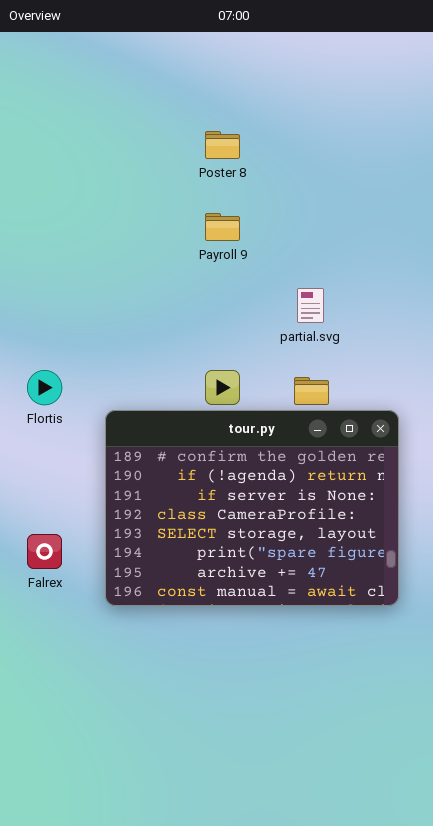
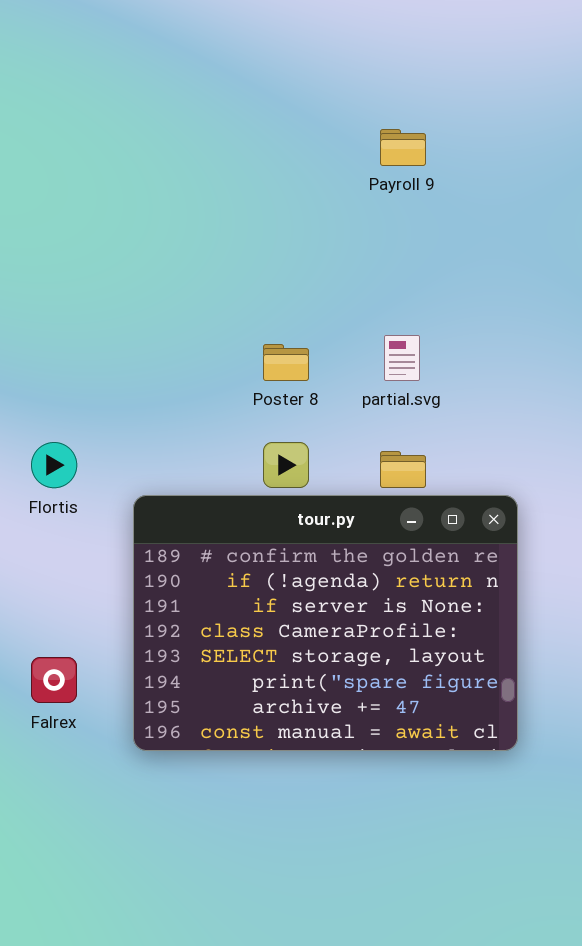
Poster 8: [205,131,240,159] -> [263,344,309,381], moved
Payroll 9: [205,213,240,241] -> [380,129,426,166], moved

